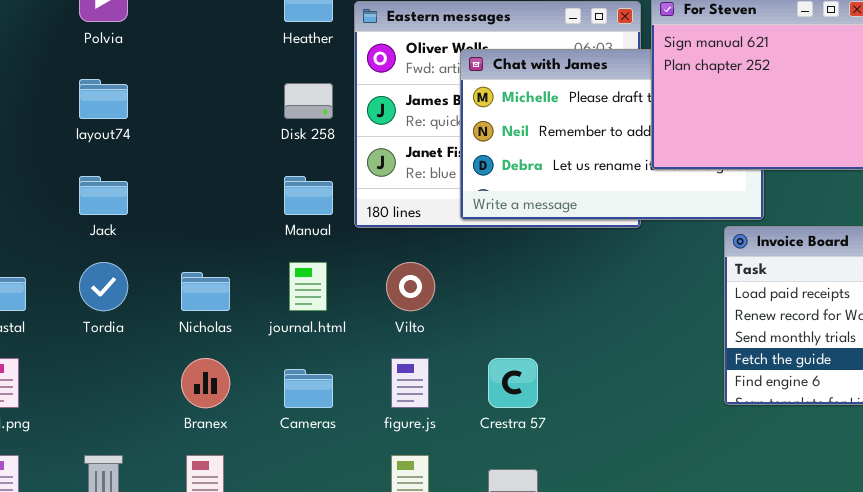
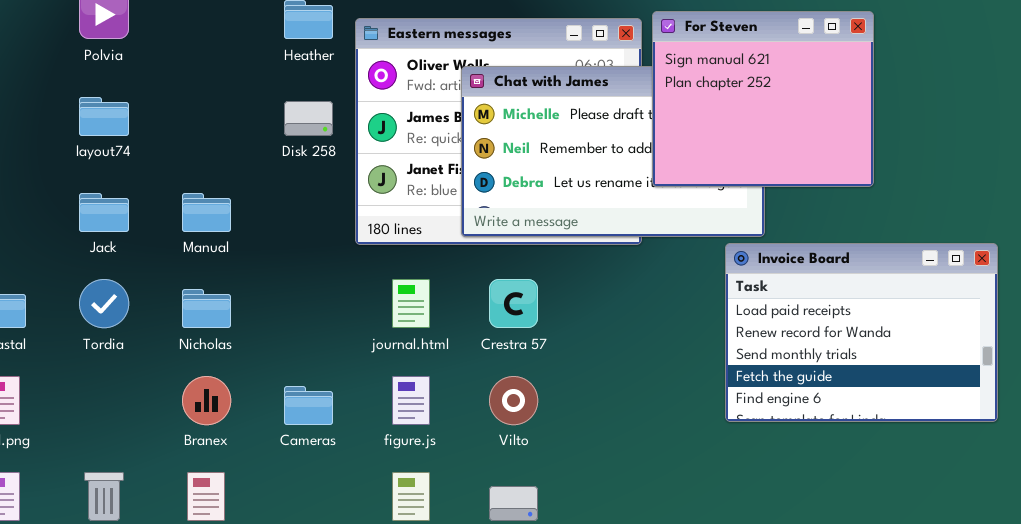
Manual: [284,176,333,215] -> [182,193,231,232], moved
journal.html: [289,262,327,311] -> [392,279,430,328], moved
Vilto: [386,262,435,311] -> [489,376,538,425], moved
Crestra 57: [488,358,538,408] -> [489,279,538,328], moved

